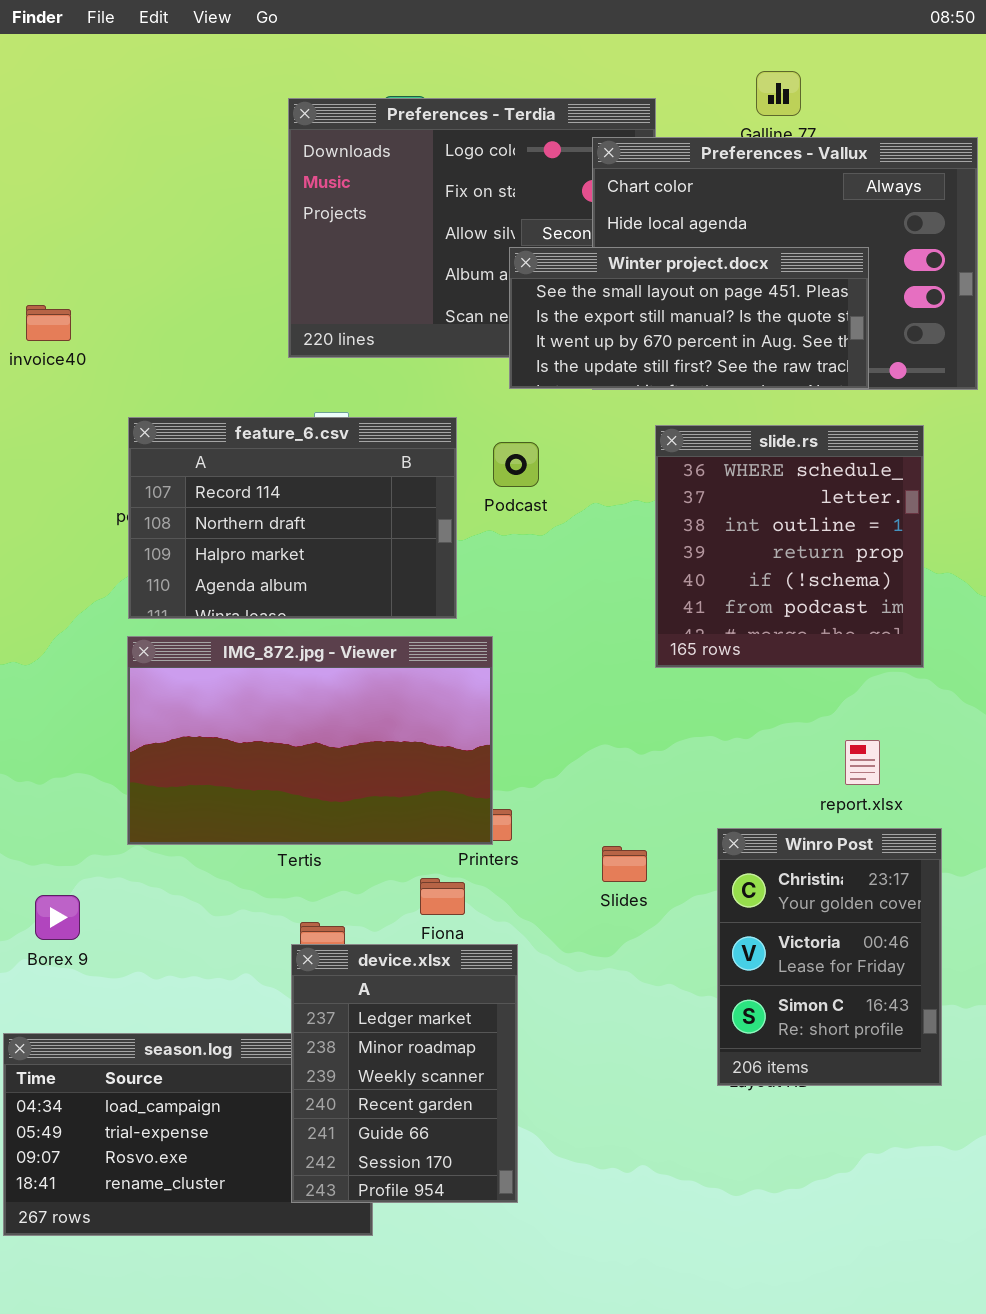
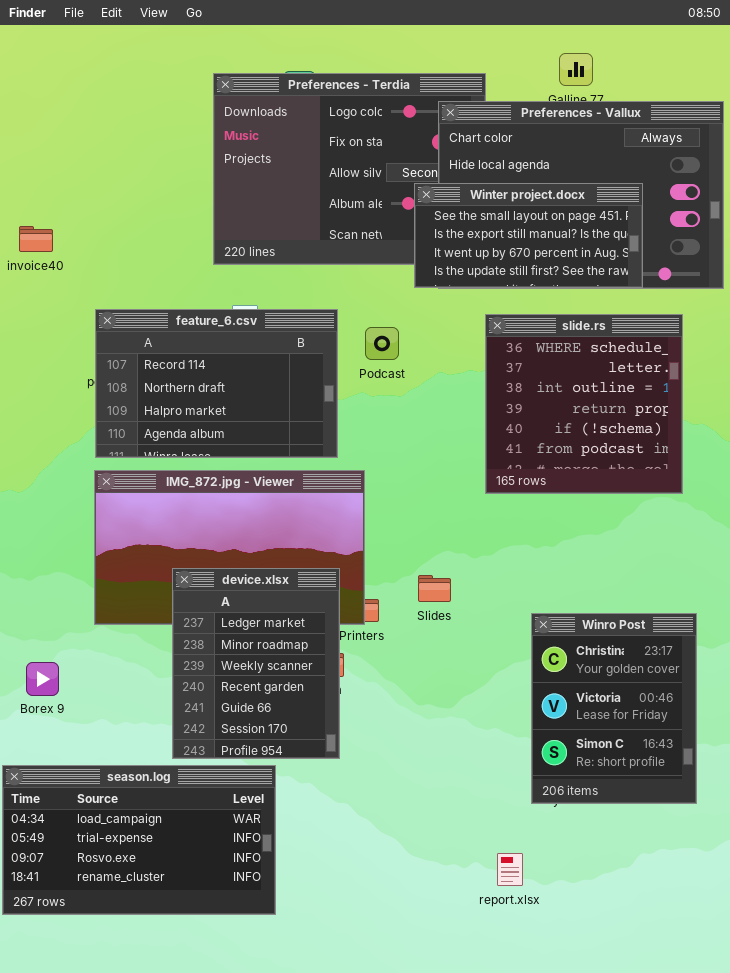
Winter project.docx: [509,247,869,389] -> [414,183,643,288], resized
report.xlsx: [845,740,880,785] -> [497,853,523,886], moved
Slides: [602,846,647,882] -> [418,575,451,602], moved
device.xlsx: [291,944,518,1203] -> [172,568,340,759], moved

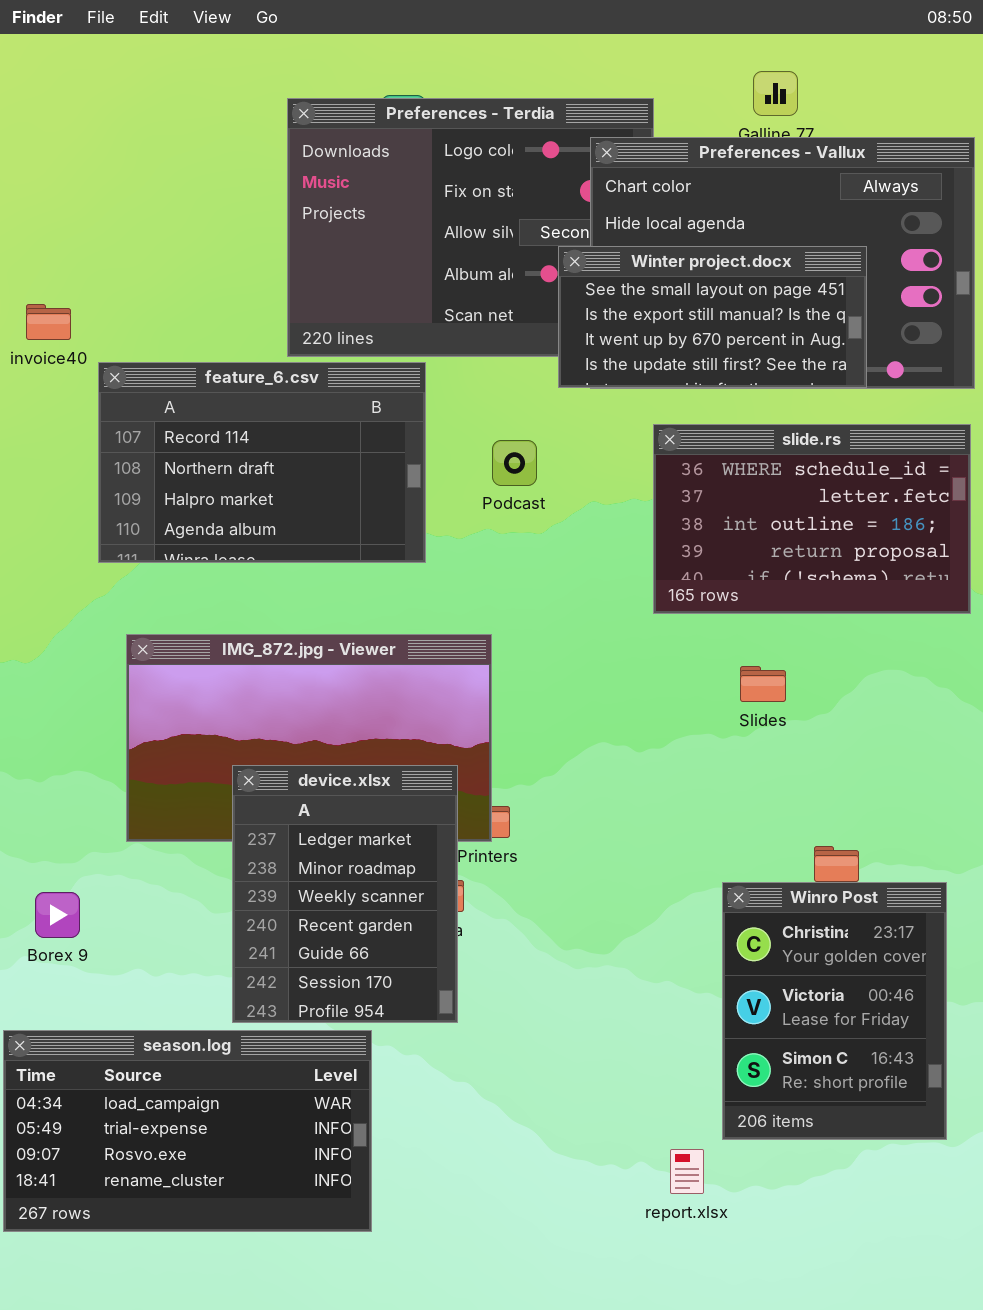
feature_6.csv: [95,309,338,458] -> [98,362,426,563], moved
slide.rs: [485,314,683,494] -> [653,424,971,614], resized
Slides: [418,575,451,602] -> [740,666,786,702], moved
Winro Post: [531,613,697,804] -> [722,882,947,1140], moved

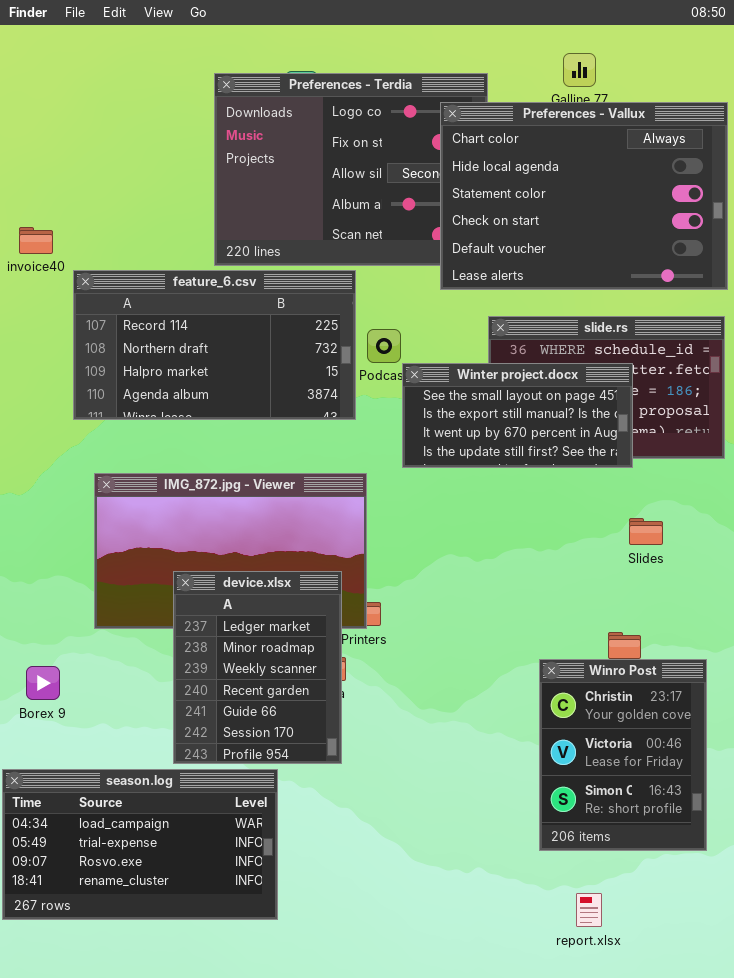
Winter project.docx: [558,246,867,388] -> [402,363,633,468], moved
feature_6.csv: [98,362,426,563] -> [73,270,356,420], resized
Slides: [740,666,786,702] -> [629,518,663,545], moved
report.xlsx: [670,1149,704,1194] -> [576,893,602,927], moved

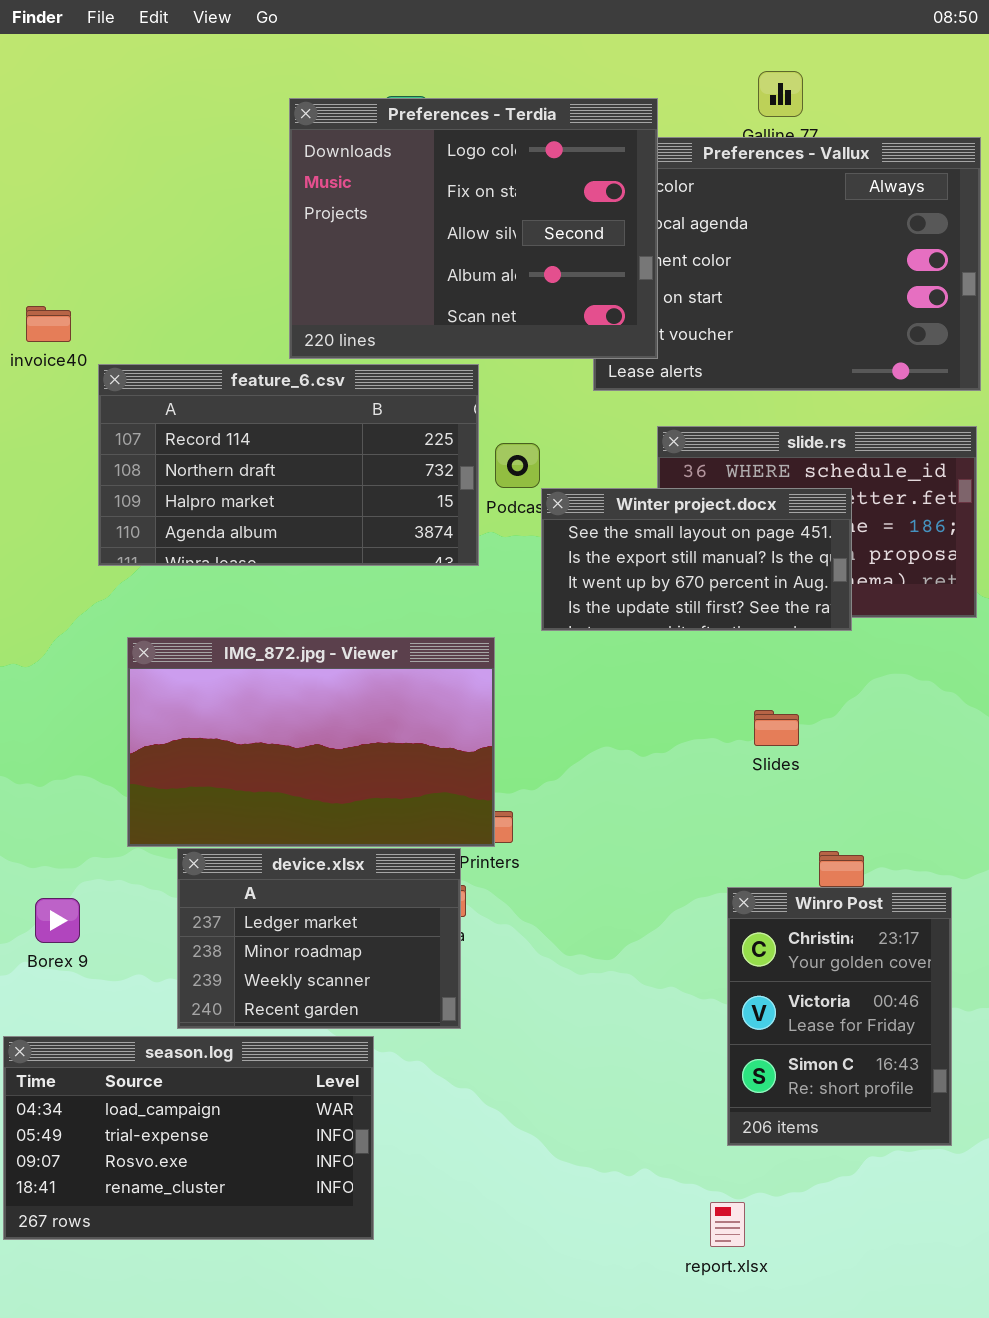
Preferences - Terdia: [214,73,488,266] -> [289,98,658,359], raised
Slides: [629,518,663,545] -> [754,710,799,746], moved
device.xlsx: [173,571,342,764] -> [177,848,461,1029], resized
report.xlsx: [576,893,602,927] -> [710,1202,745,1247], moved

